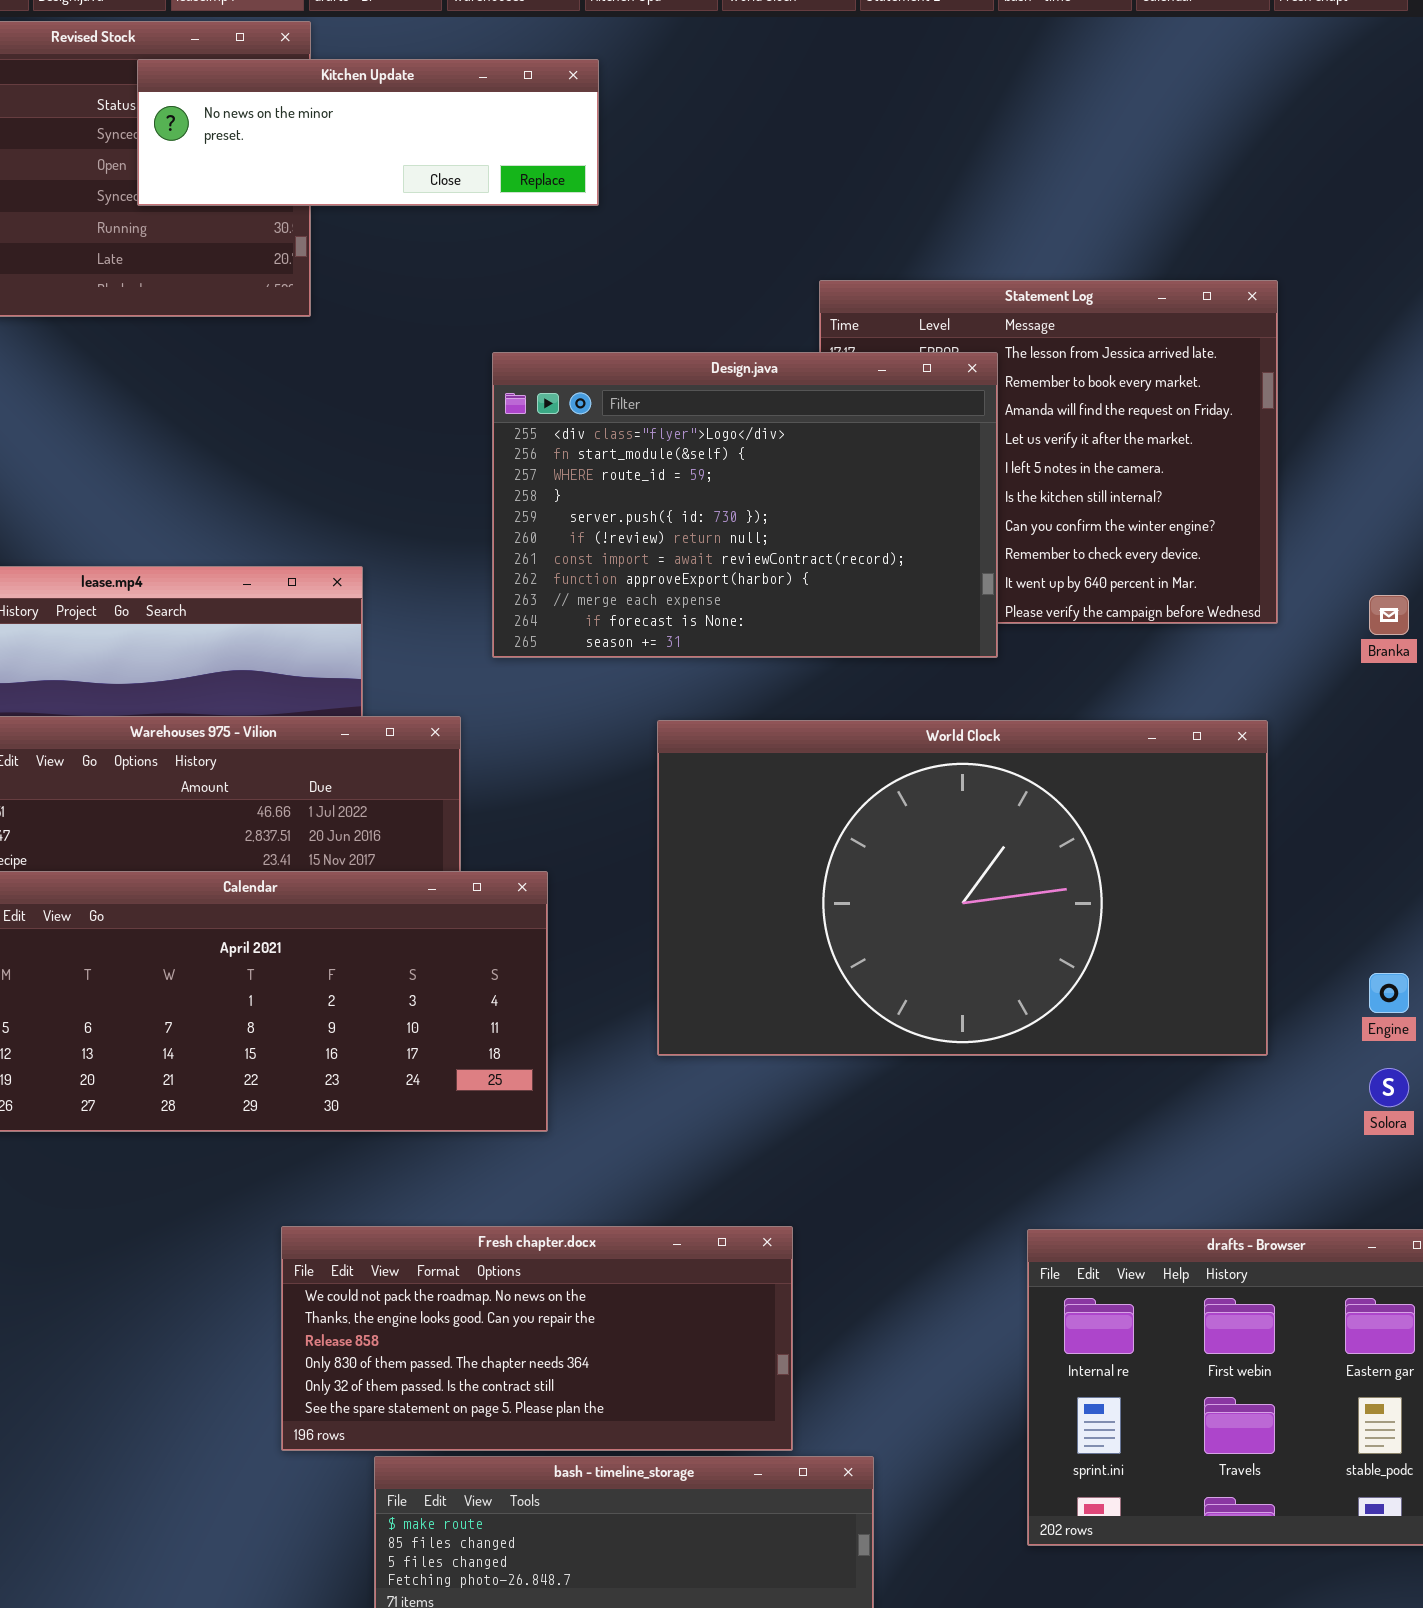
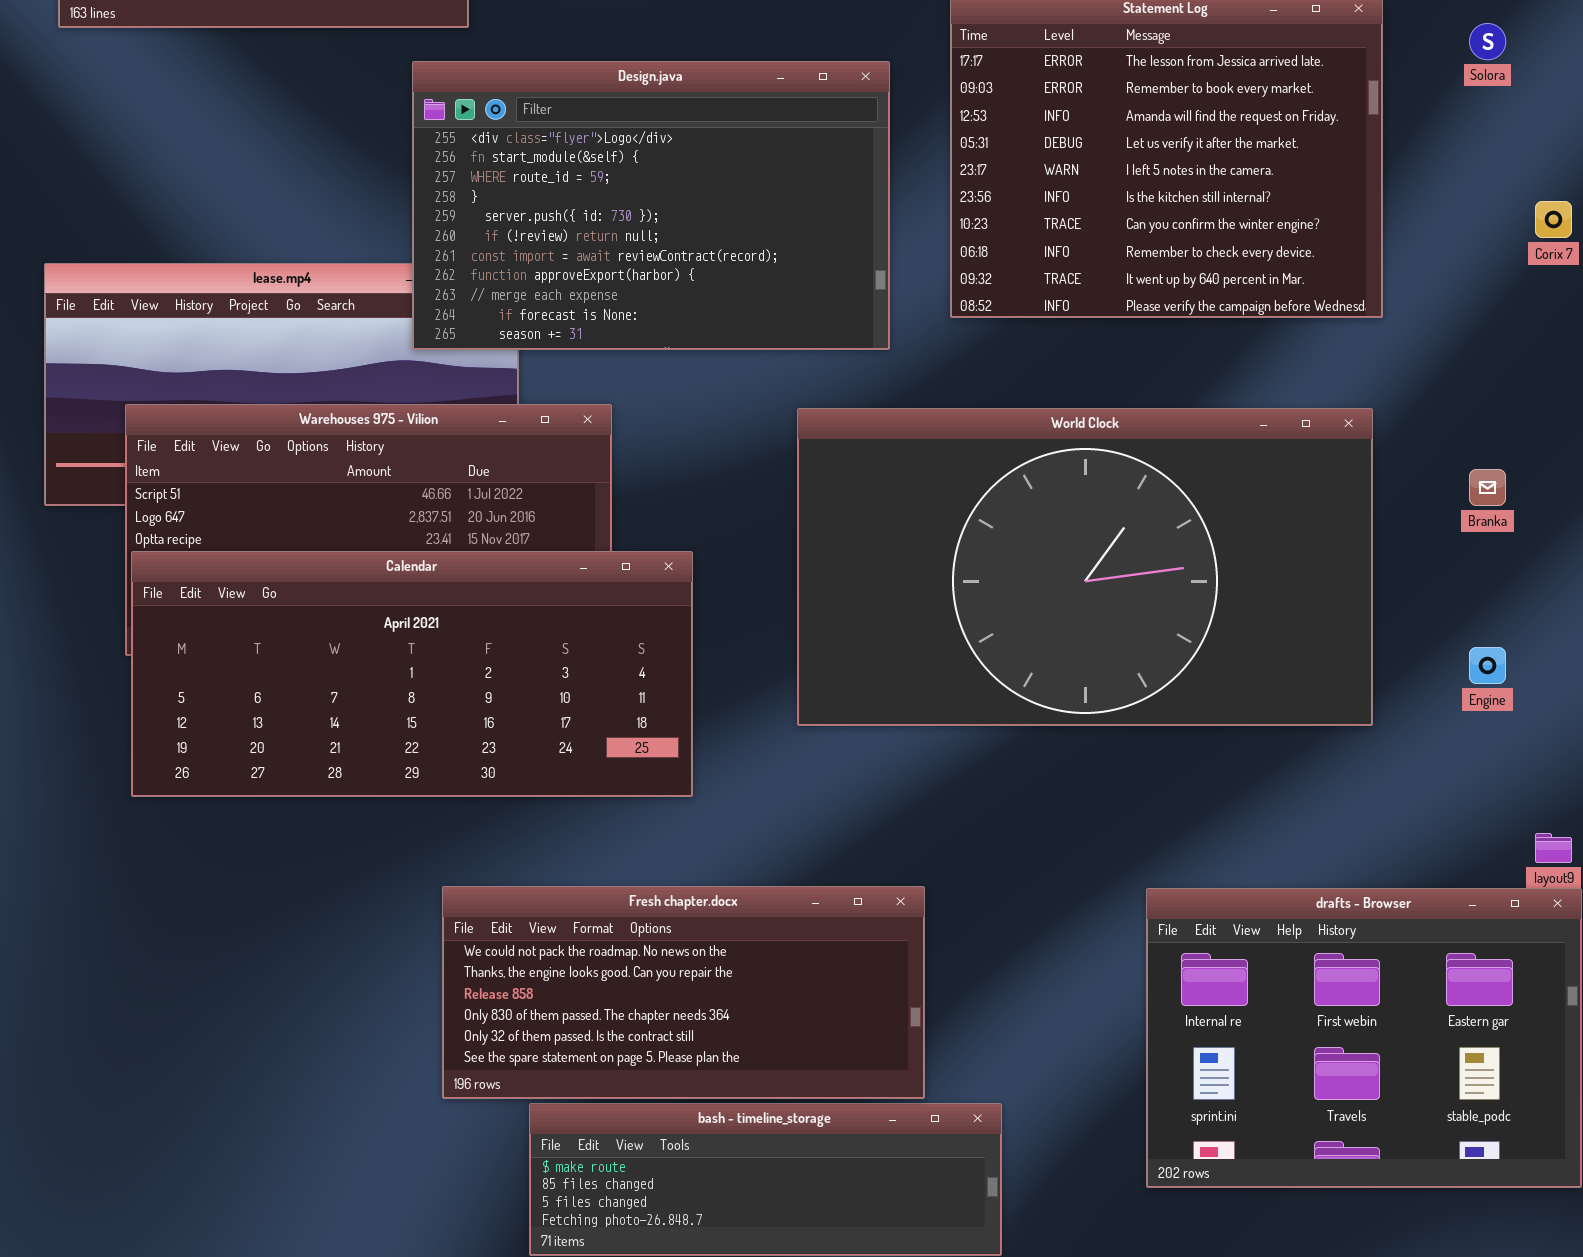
Design.java: [492,352,998,658] -> [412,61,890,350], moved
Branka: [1369,595,1409,635] -> [1469,469,1506,506], moved
Solora: [1369,1068,1409,1107] -> [1469,23,1506,60], moved

